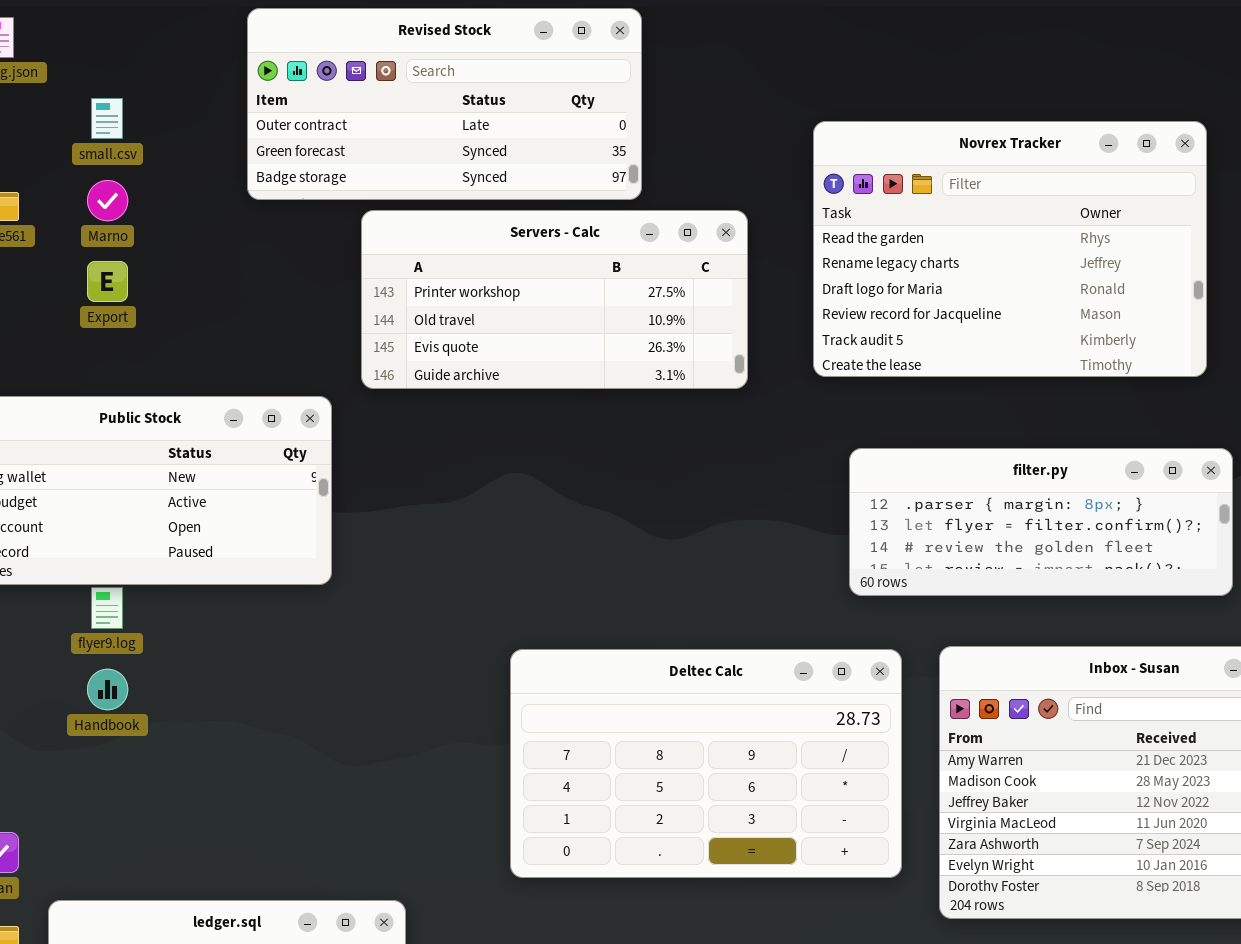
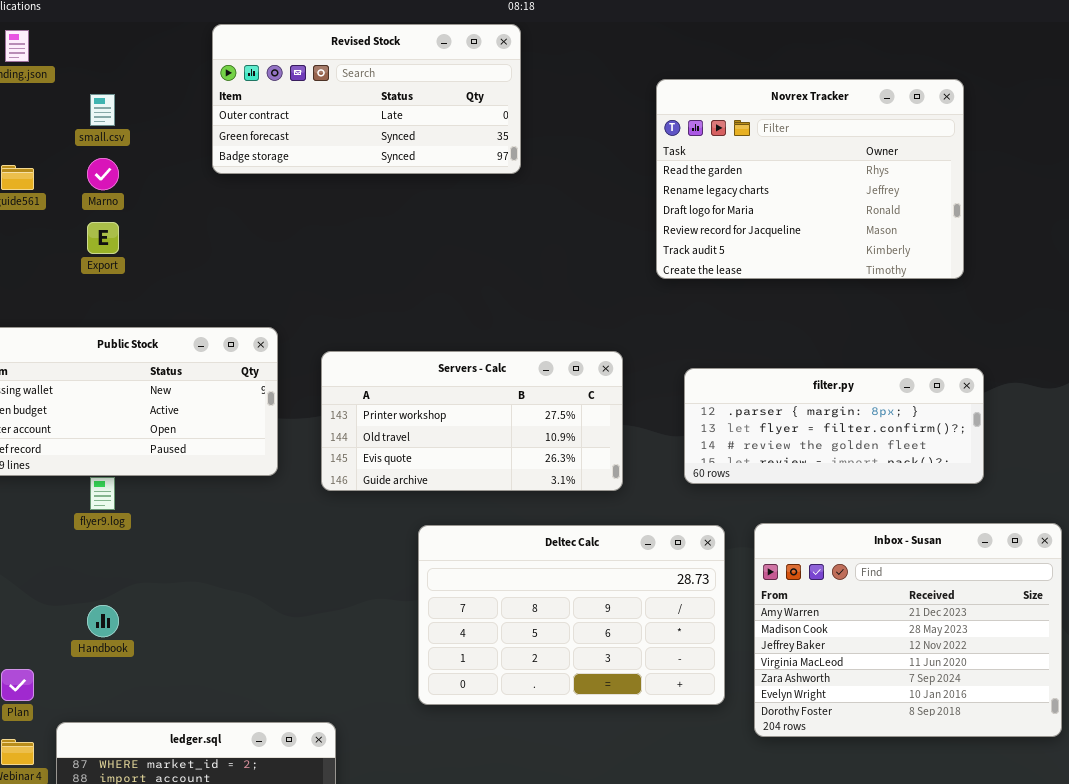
Novrex Tracker: [813,121,1207,377] -> [656,79,964,279], moved
Servers - Calc: [361,210,748,389] -> [321,351,623,491], moved
Handbook: [87,669,128,710] -> [87,605,119,637], moved

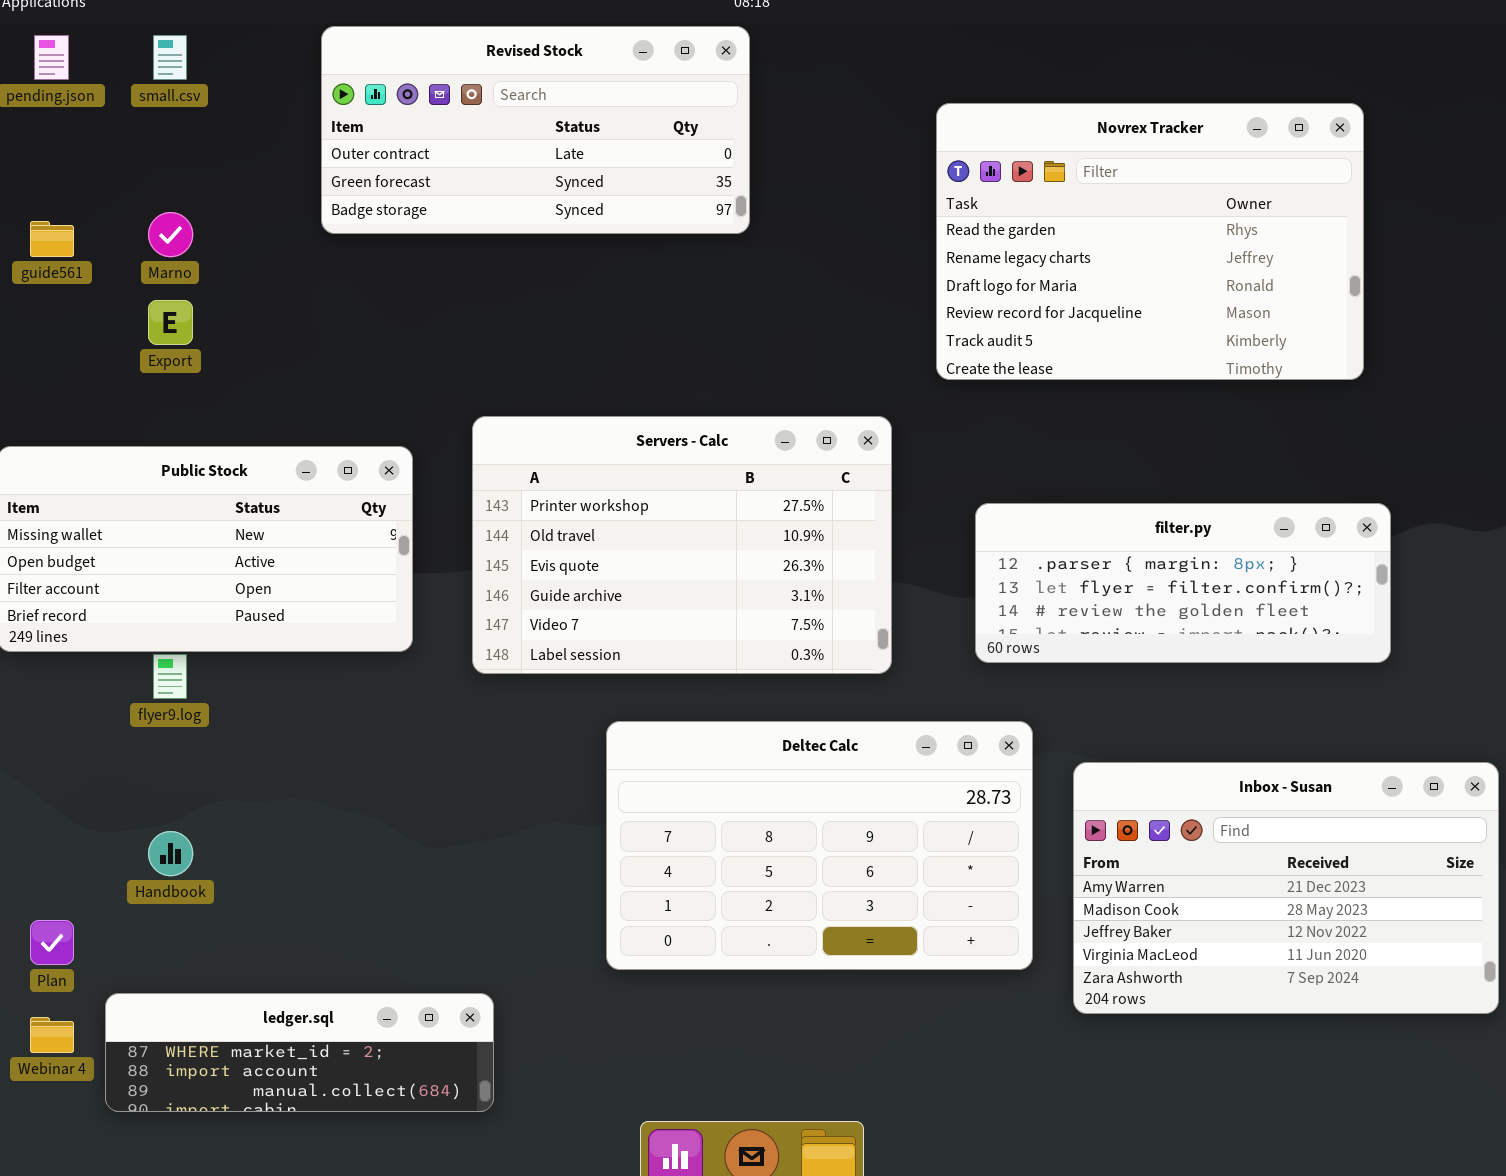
small.csv: [90,94,115,126] -> [153,35,187,80], moved
Servers - Calc: [321,351,623,491] -> [472,416,892,674], resized
Inbox - Susan: [754,523,1062,737] -> [1073,762,1499,1014], resized

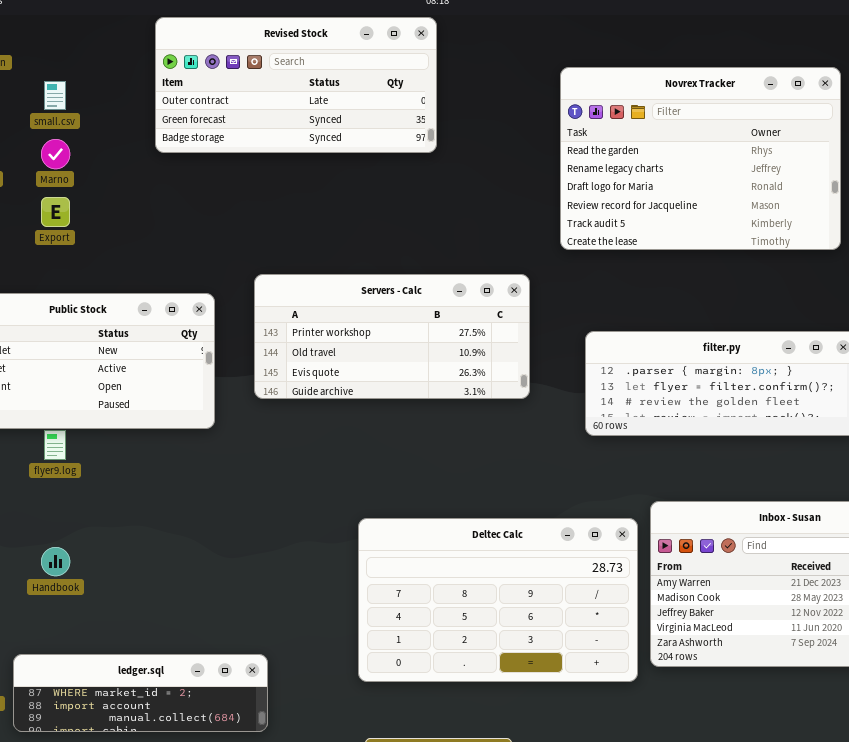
small.csv: [153,35,187,80] -> [44,81,66,110], moved
Servers - Calc: [472,416,892,674] -> [254,274,530,399], resized
Deltec Calc: [606,721,1033,970] -> [358,518,638,682], moved

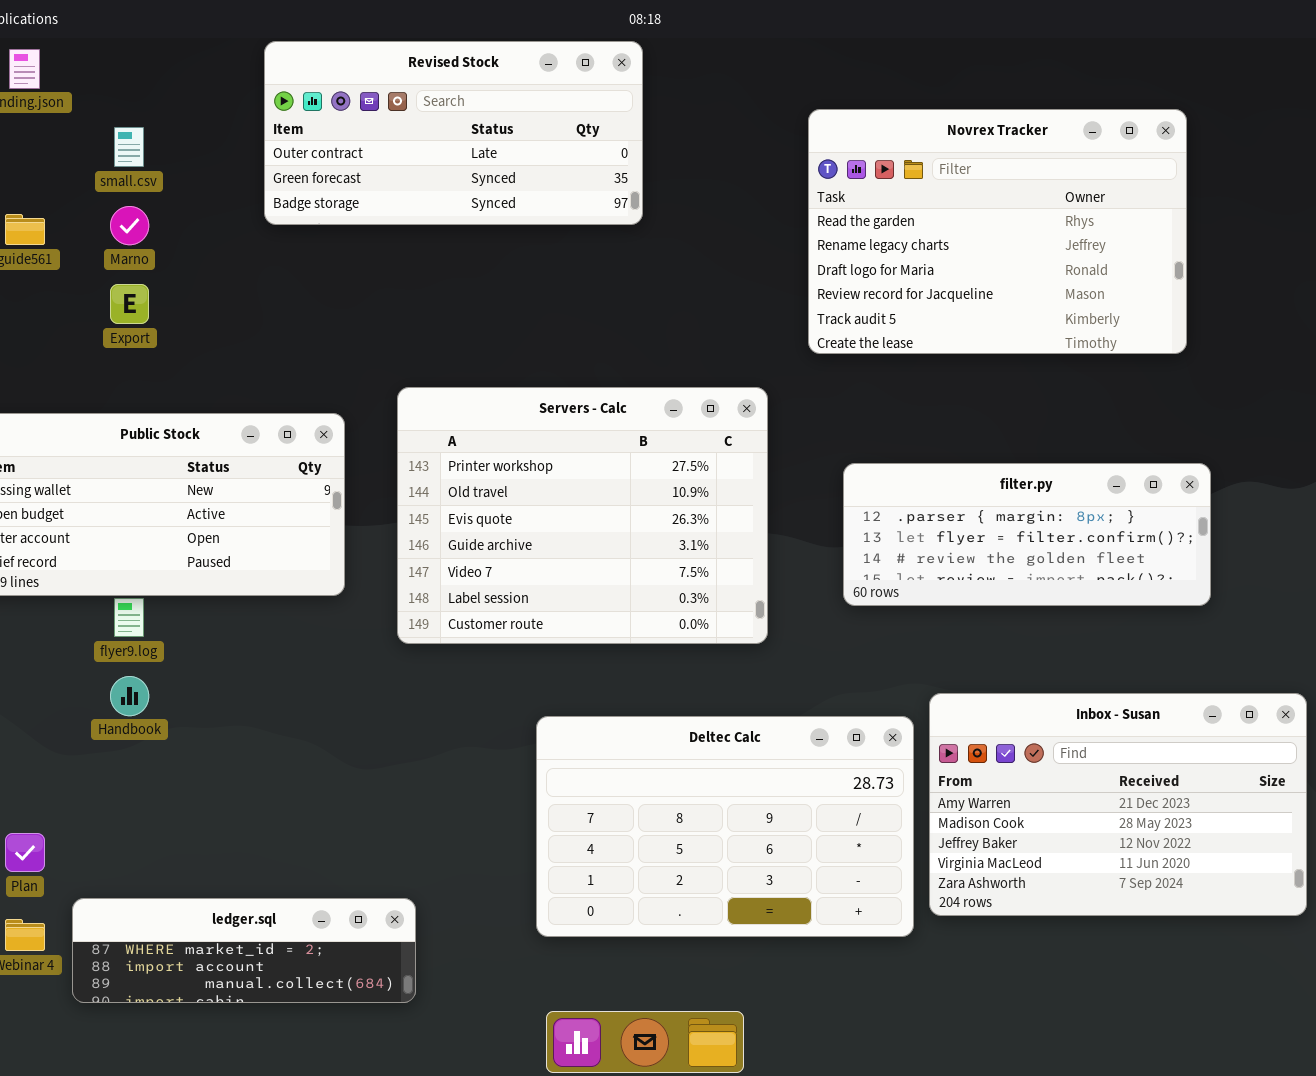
Servers - Calc: [254,274,530,399] -> [397,387,768,644], resized
Handbook: [41,547,70,576] -> [110,676,149,716], moved

